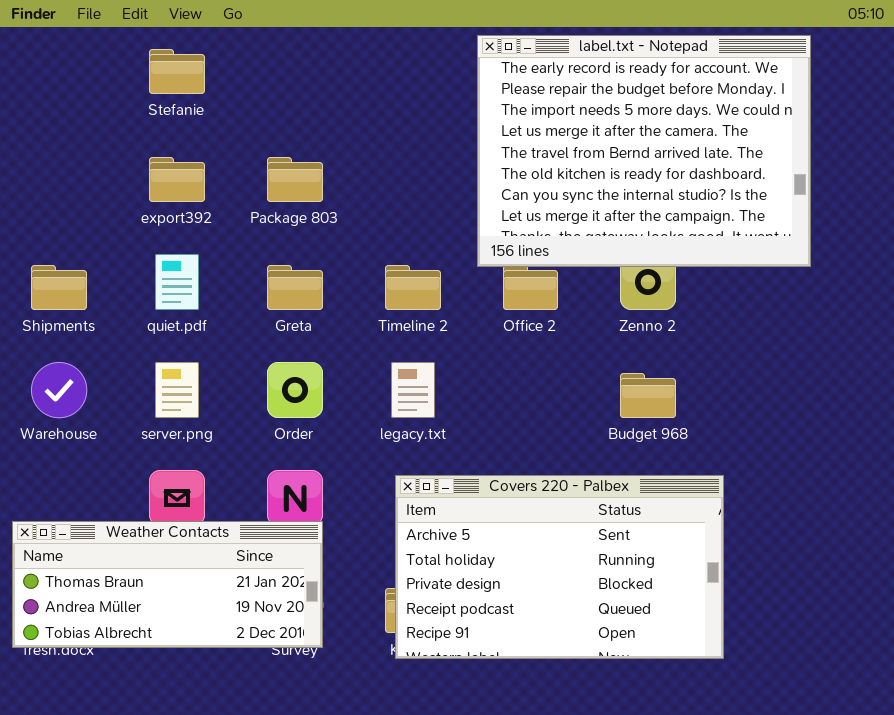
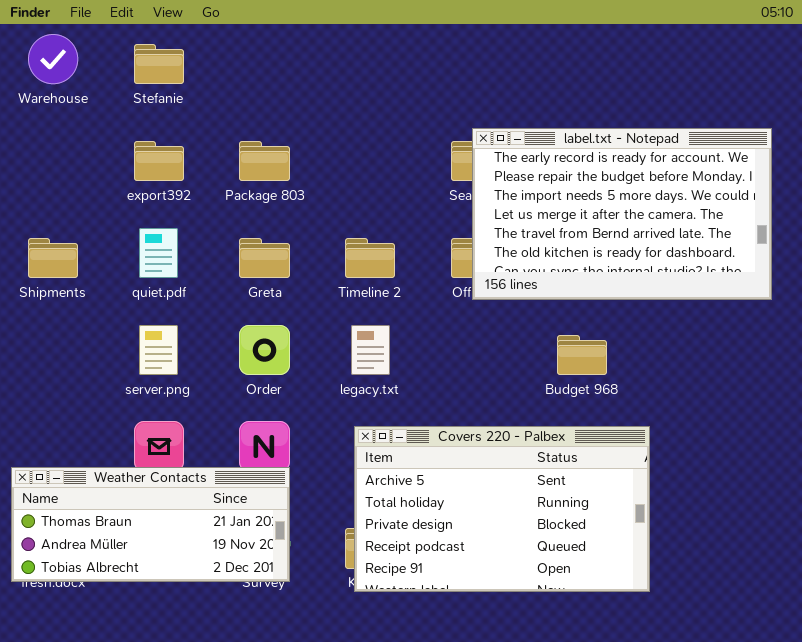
label.txt - Notepad: [477,35,811,267] -> [472,128,772,300], moved, resized
Warehouse: [31,362,87,418] -> [28,34,78,84], moved

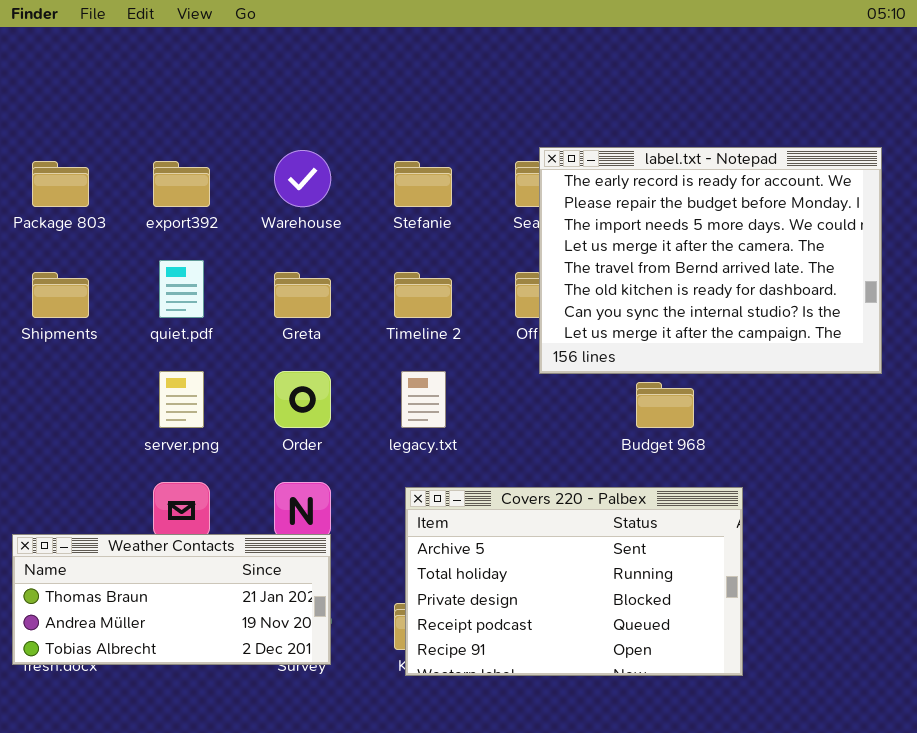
Warehouse: [28,34,78,84] -> [274,150,331,207], moved
Stefanie: [134,44,184,84] -> [394,161,452,207], moved
label.txt - Notepad: [472,128,772,300] -> [539,147,882,374], resized
Package 803: [239,141,290,181] -> [32,161,89,207], moved

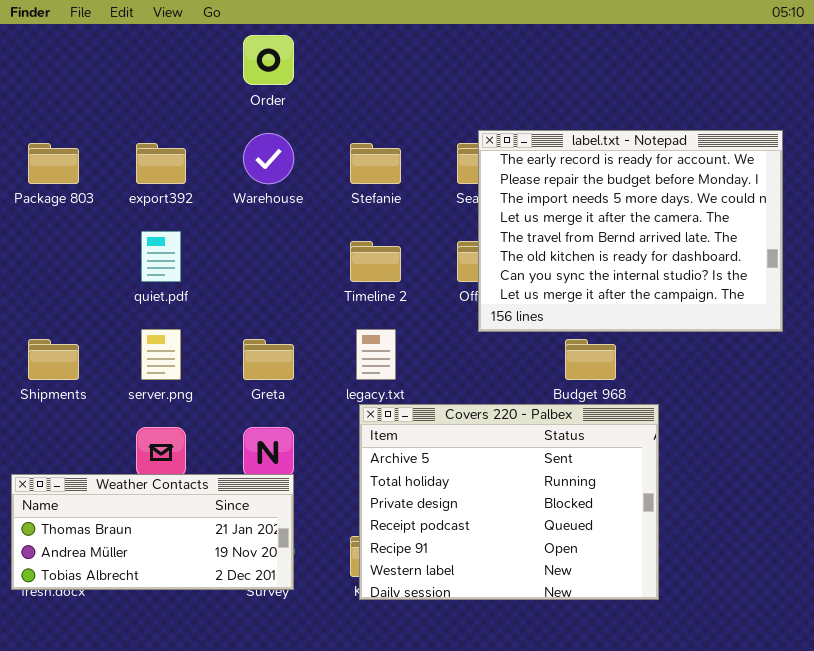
Shipments: [32,272,89,318] -> [28,339,79,380], moved
Greta: [274,272,331,318] -> [243,339,294,380], moved
Order: [274,371,331,428] -> [243,35,294,85], moved
Covers 220 - Palbex: [405,487,743,676] -> [359,404,659,600], resized

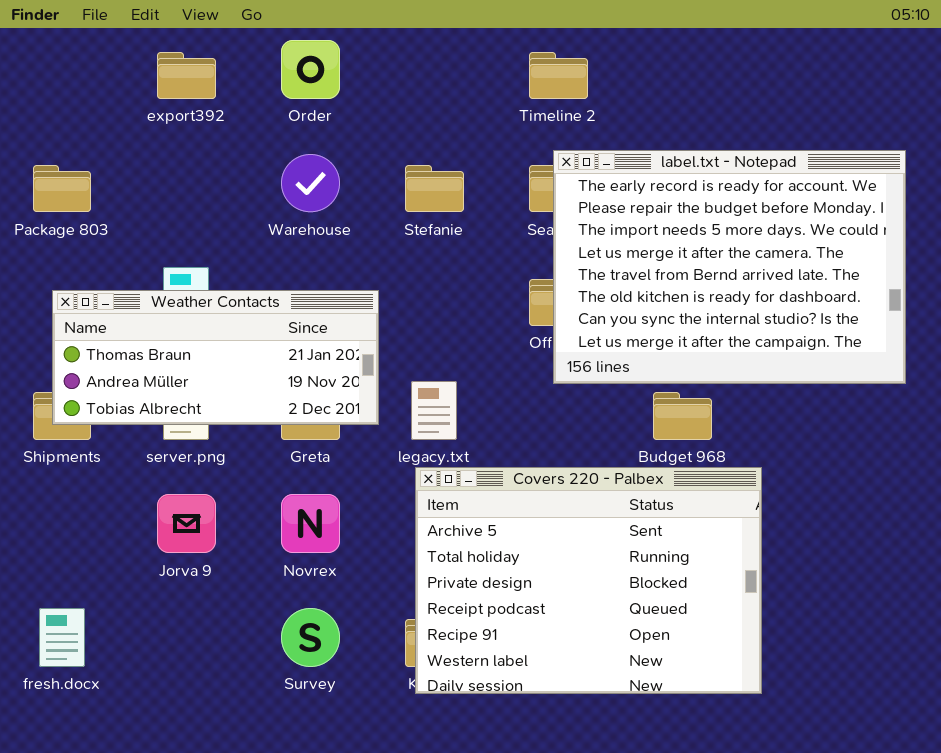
export392: [136,143,186,184] -> [157,52,216,99], moved
Timeline 2: [350,241,401,282] -> [529,52,588,99], moved
Weather Contacts: [11,474,294,590] -> [52,290,379,425], moved

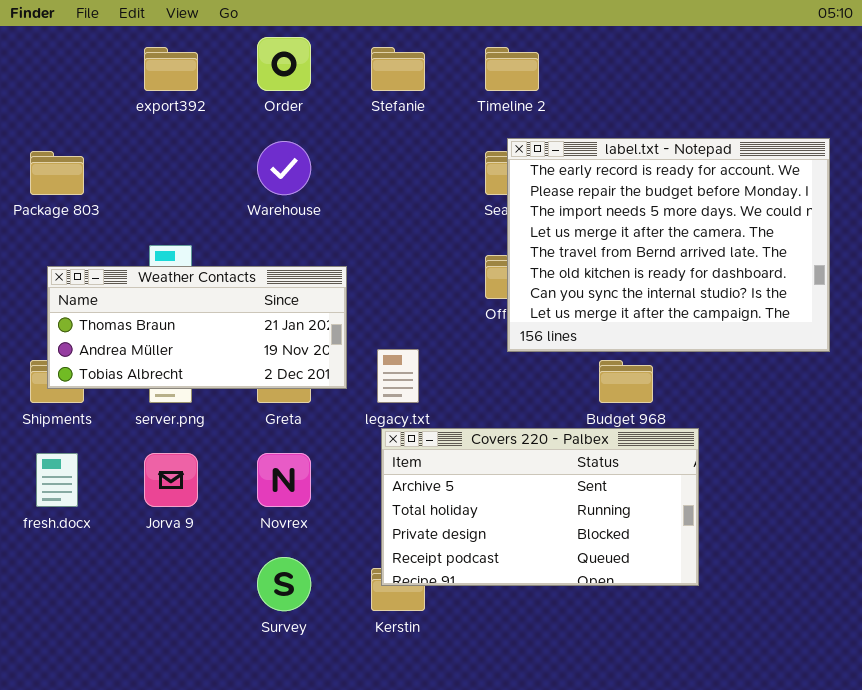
Stefanie: [405,165,464,212] -> [371,47,425,91], moved
Covers 220 - Palbex: [415,467,762,694] -> [381,428,699,586], resized
fresh.docx: [39,608,85,667] -> [36,453,78,507], moved

